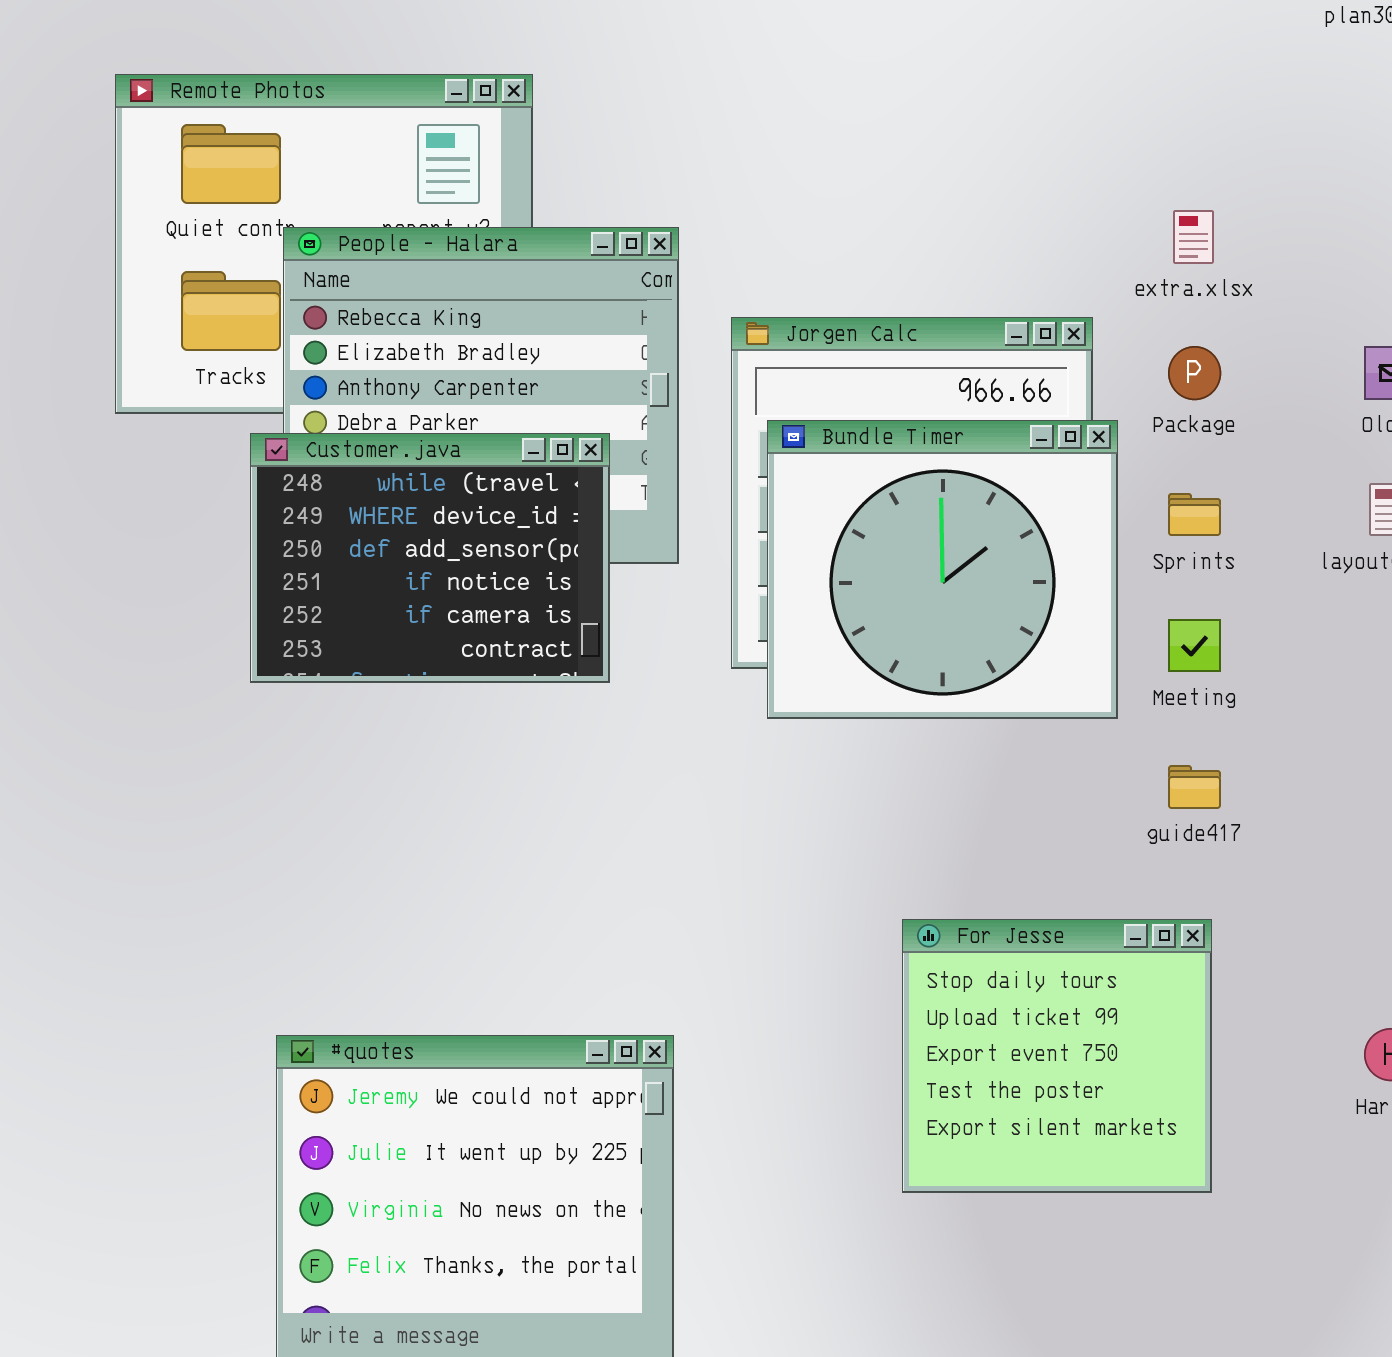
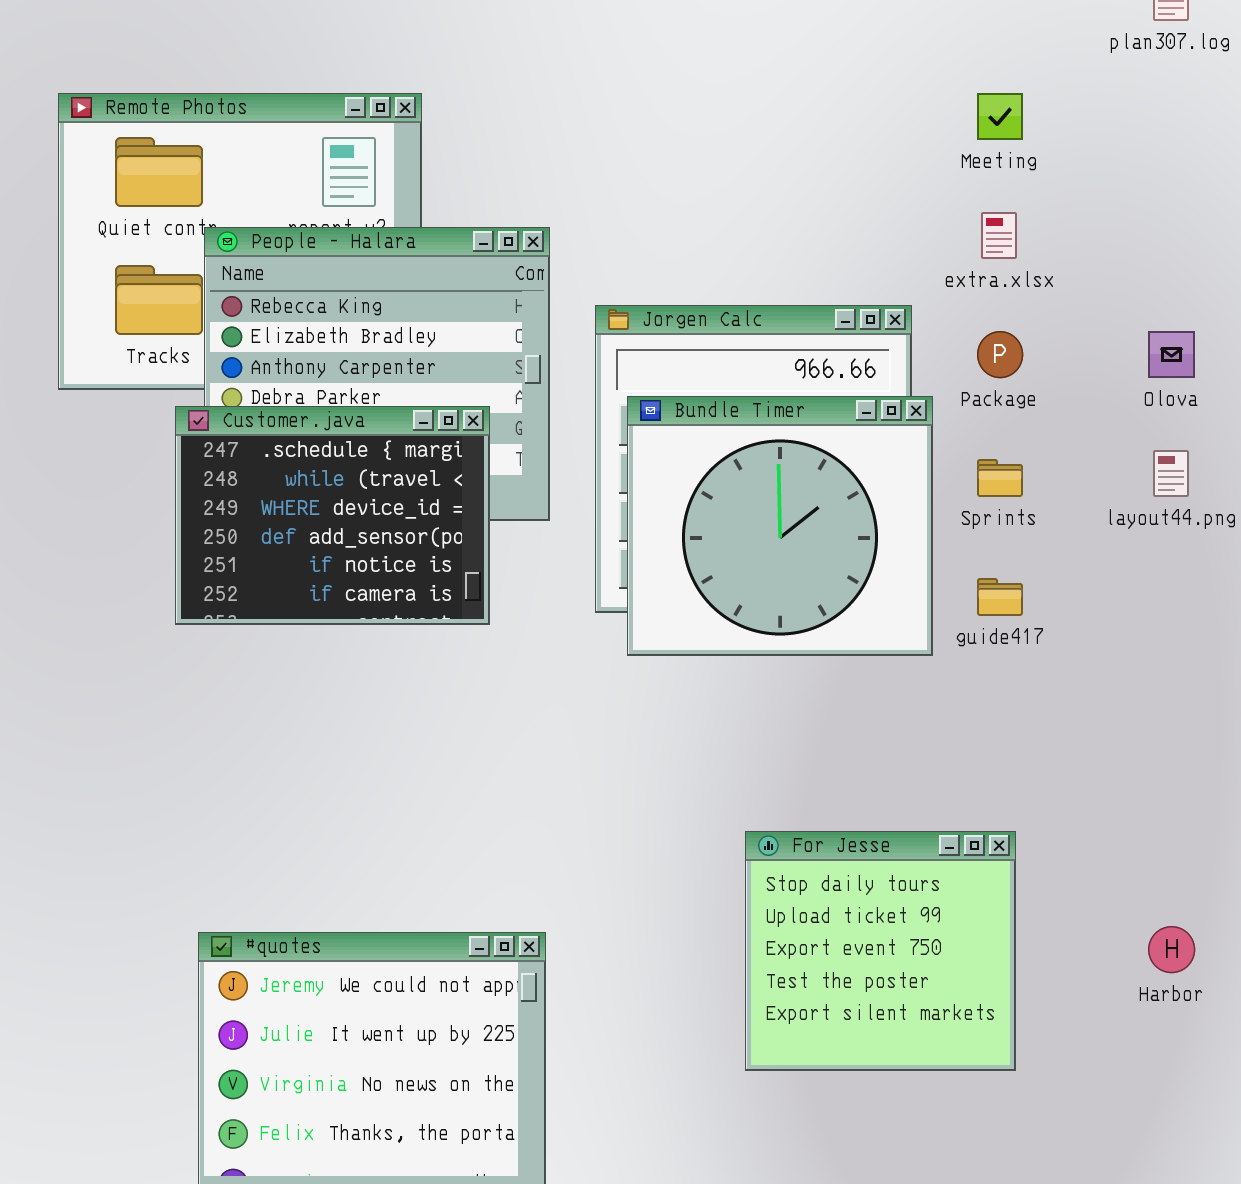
Customer.java: [250,433,610,683] -> [175,406,490,625], scrolled up 1 row
Meeting: [1168,619,1221,672] -> [977,93,1023,140], moved
guide417: [1168,765,1221,809] -> [977,578,1023,616], moved

